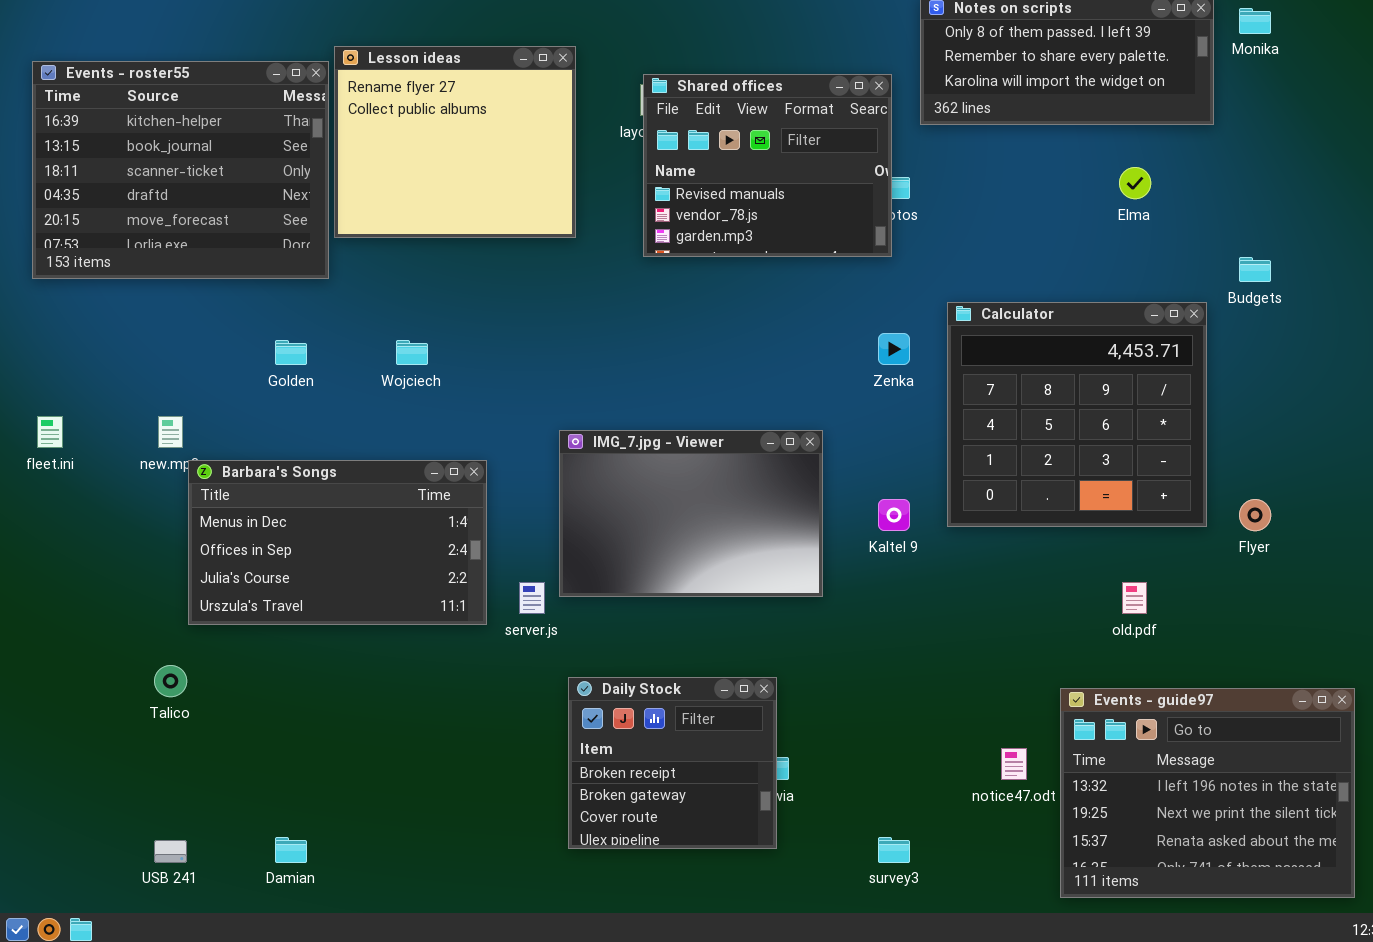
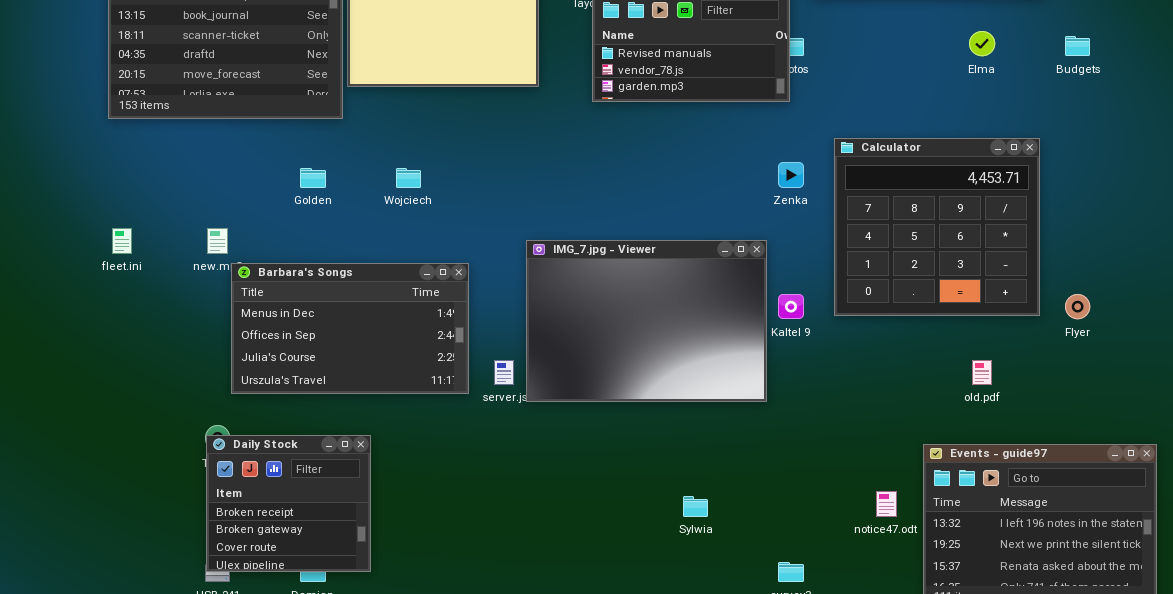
Budgets: [1239,257,1271,282] -> [1065,36,1090,56], moved
IMG_7.jpg - Viewer: [559,430,823,597] -> [526,240,767,402], resized
Daily Stock: [568,677,777,849] -> [206,435,371,572], moved

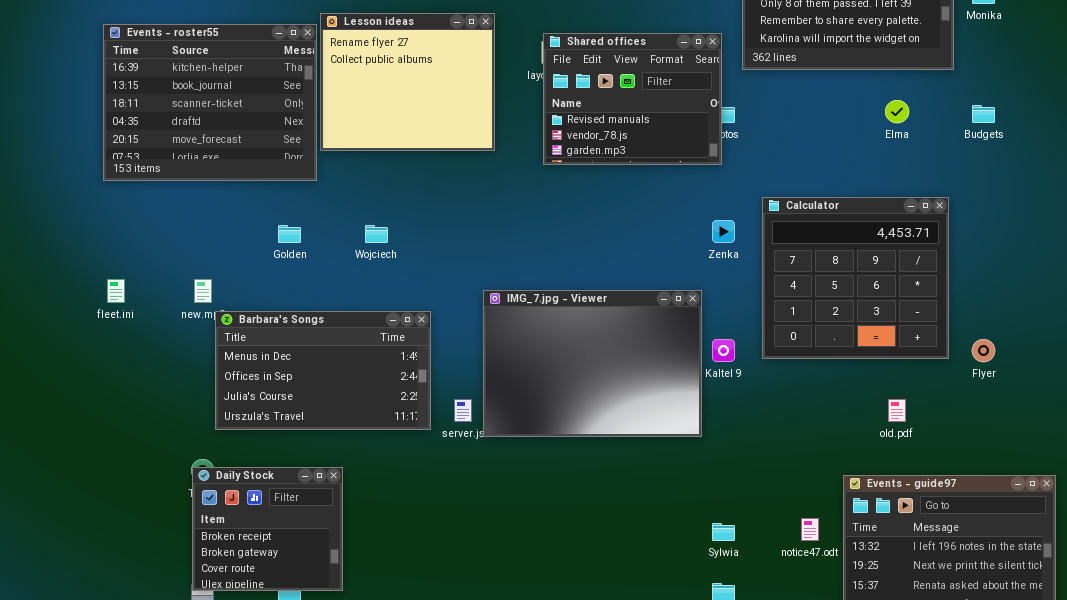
Sylwia: [683,496,708,517] -> [712,523,735,541], moved

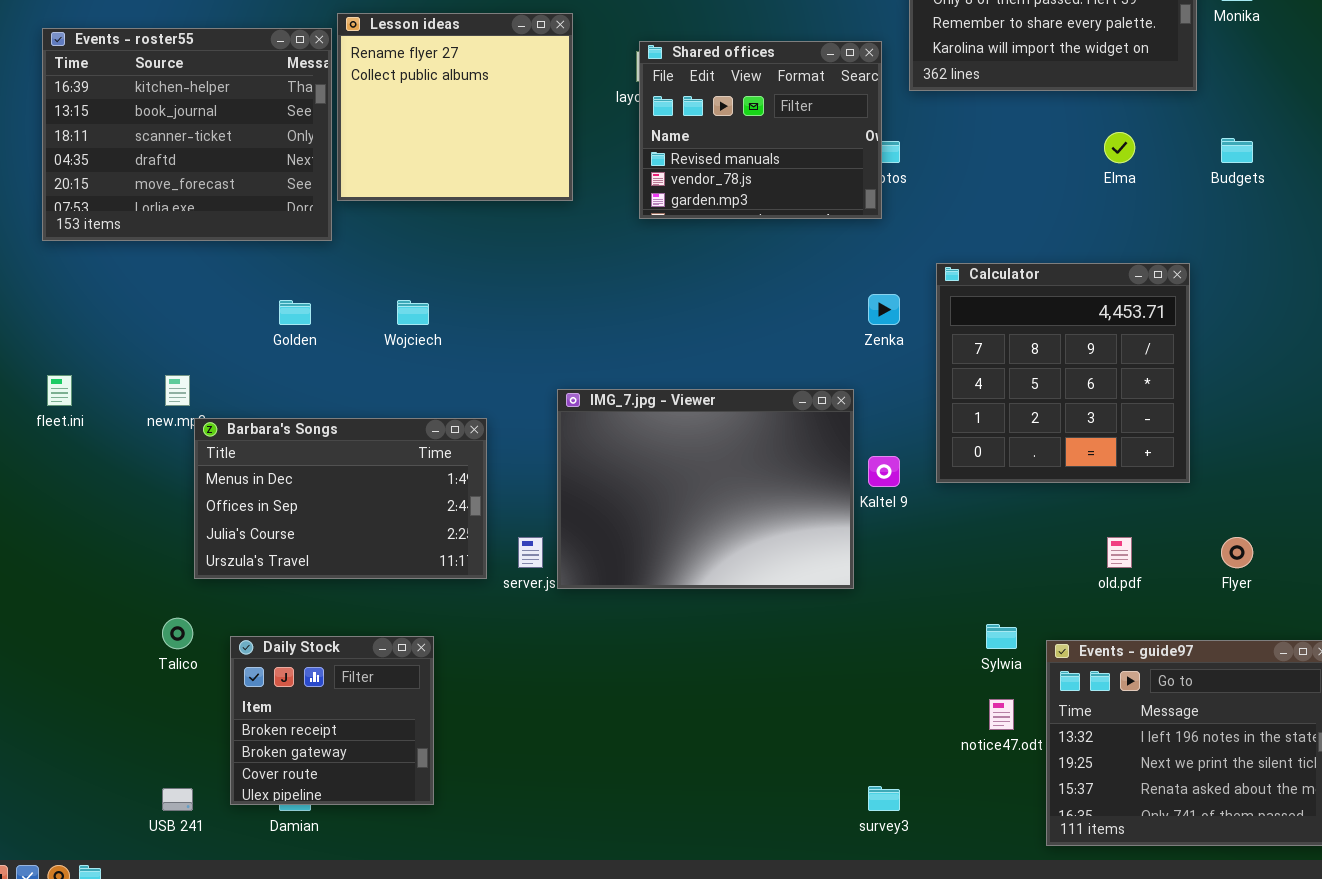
Flyer: [972,339,995,362] -> [1221,537,1253,568], moved
Daily Stock: [192,467,343,591] -> [230,636,434,805], moved
Sylwia: [712,523,735,541] -> [986,624,1017,649], moved

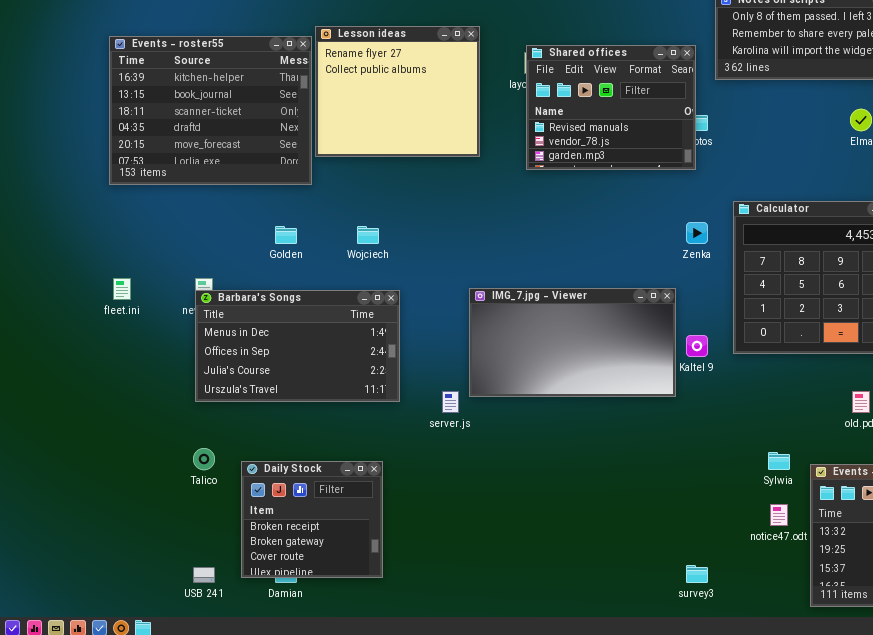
IMG_7.jpg - Viewer: [557,389,854,589] -> [469,288,676,397], resized
Barbara's Songs: [194,418,487,579] -> [195,290,400,402], moved

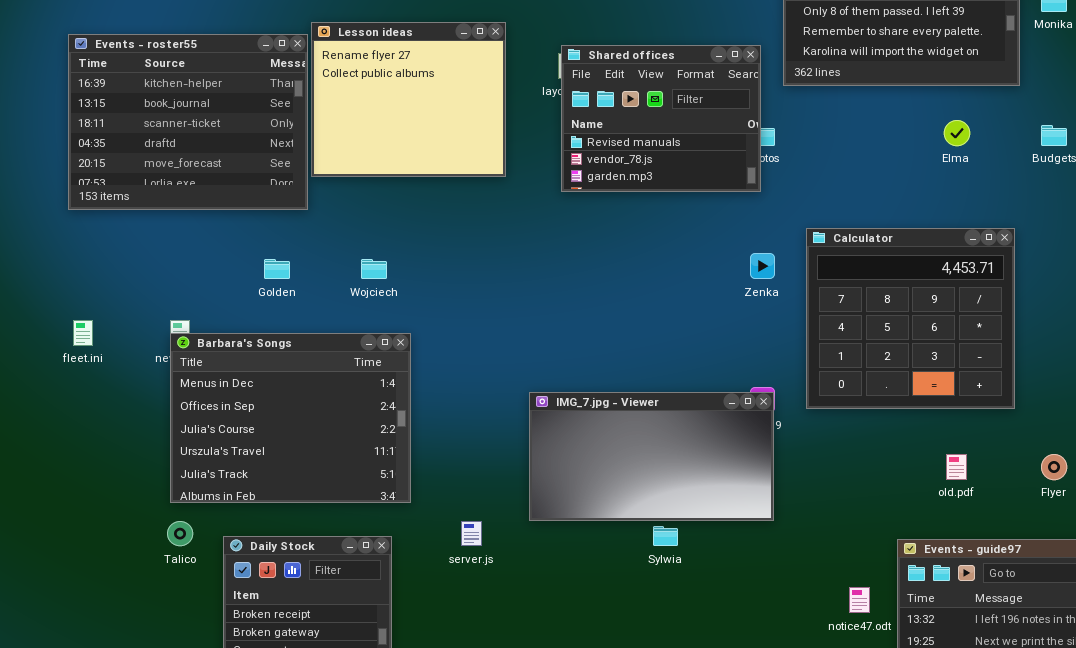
IMG_7.jpg - Viewer: [469,288,676,397] -> [529,392,774,521], moved
Barbara's Songs: [195,290,400,402] -> [170,333,411,503], resized
server.js: [442,391,459,413] -> [461,521,482,546], moved
Sylwia: [768,452,790,470] -> [653,526,678,546], moved

